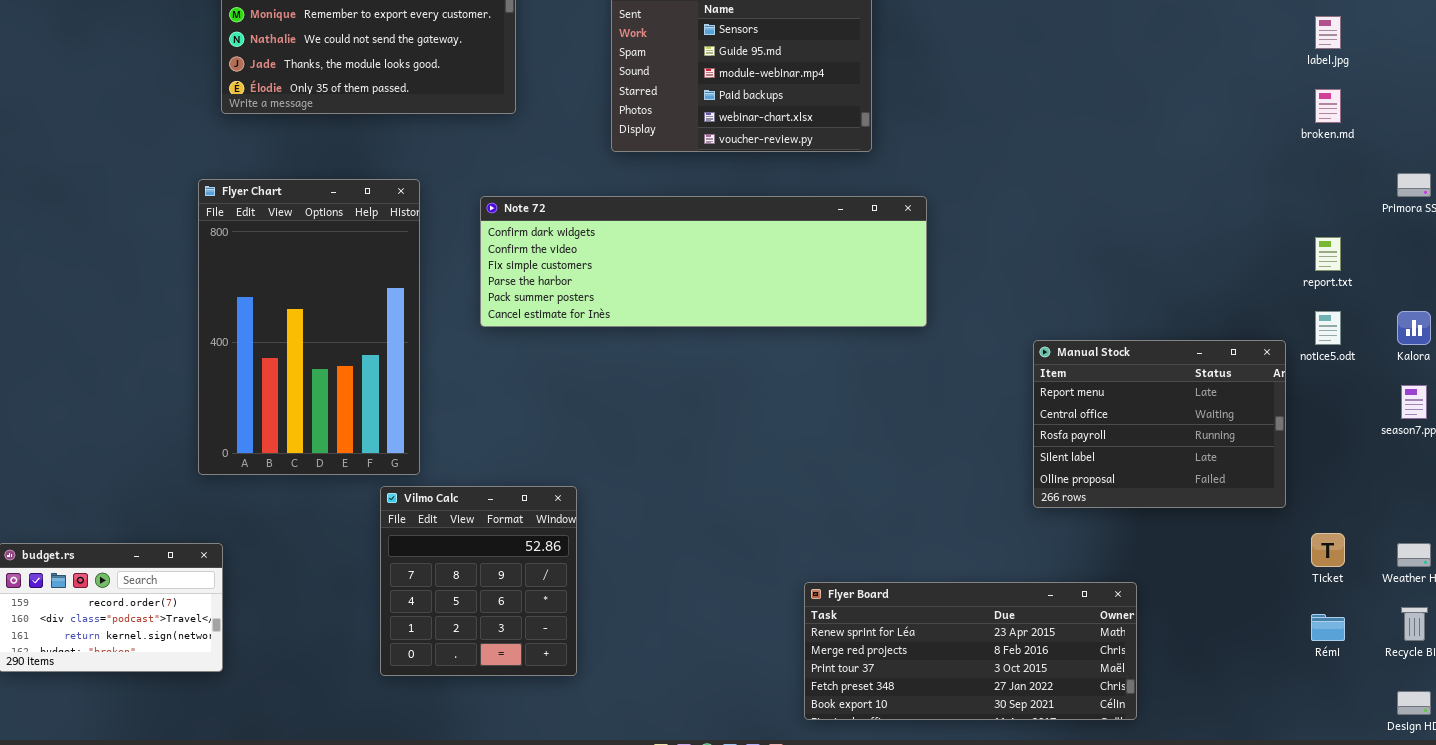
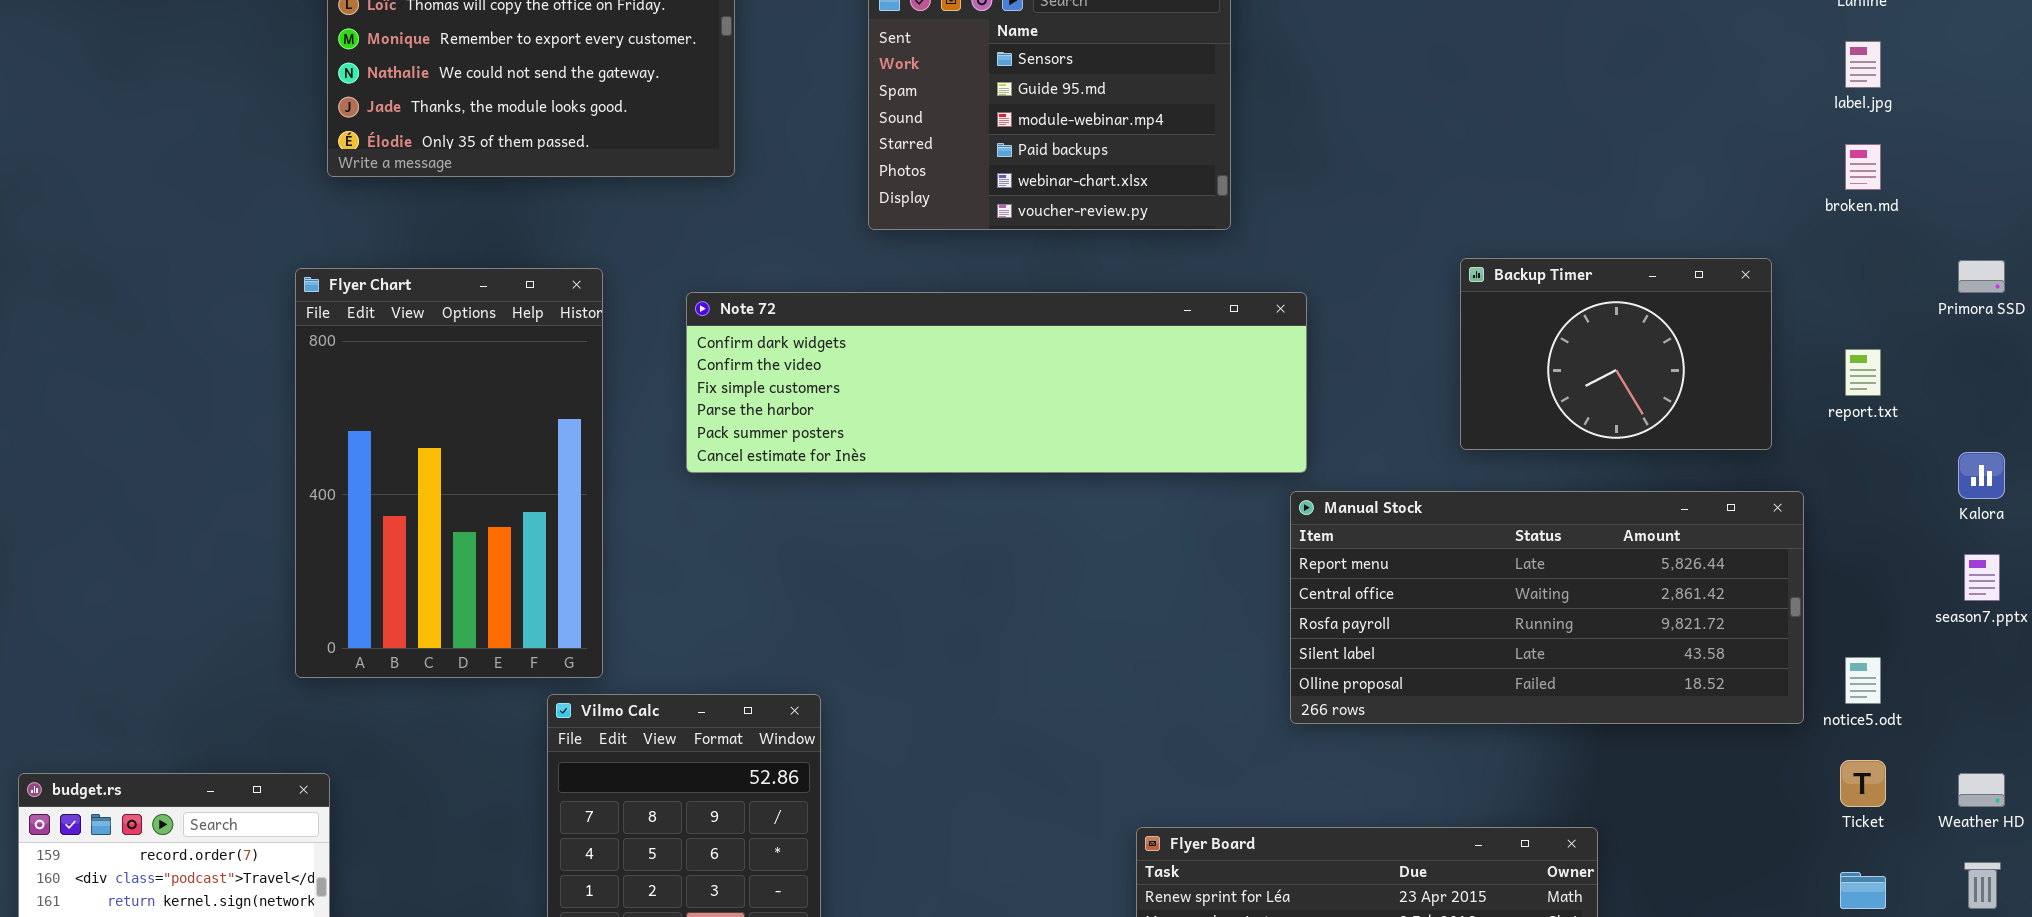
Backup Timer: none -> [1460,258,1772,450], opened
notice5.odt: [1315,311,1341,345] -> [1845,657,1881,704], moved
Manual Stock: [1033,340,1286,508] -> [1290,491,1804,724], resized

